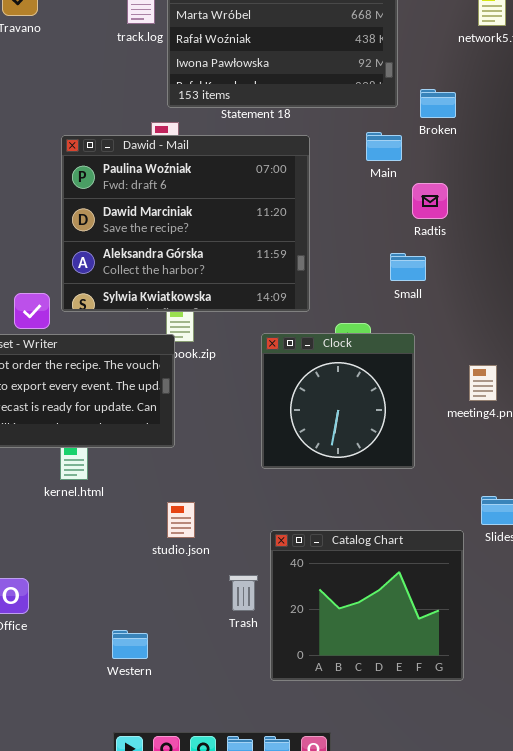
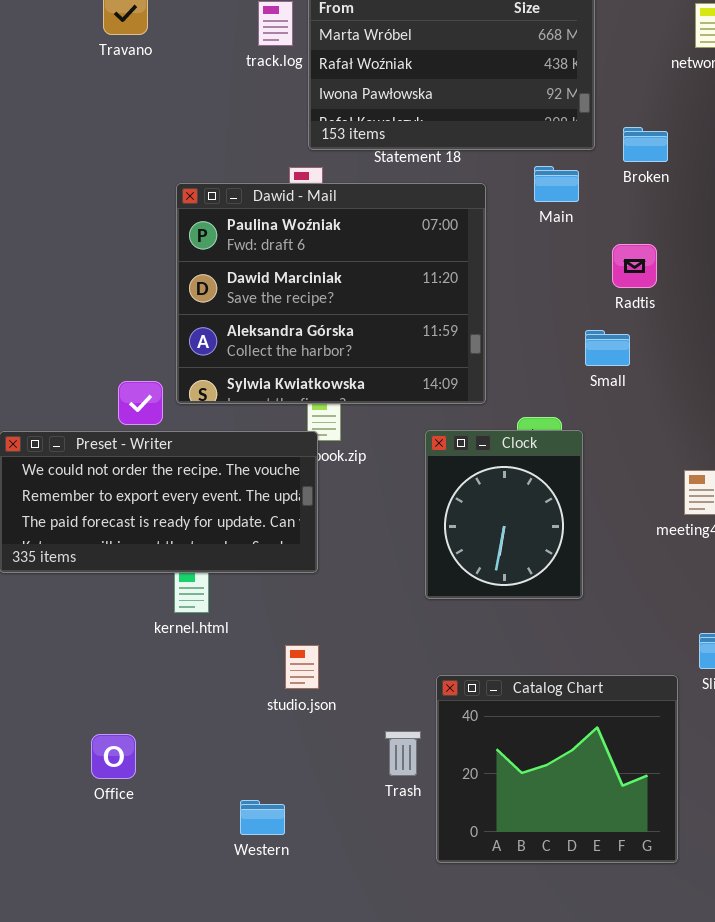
Main: [366,132,402,161] -> [534,166,579,202], moved
Clock: [261,333,415,469] -> [425,430,583,599], resized
studio.json: [167,502,195,538] -> [285,645,319,689], moved

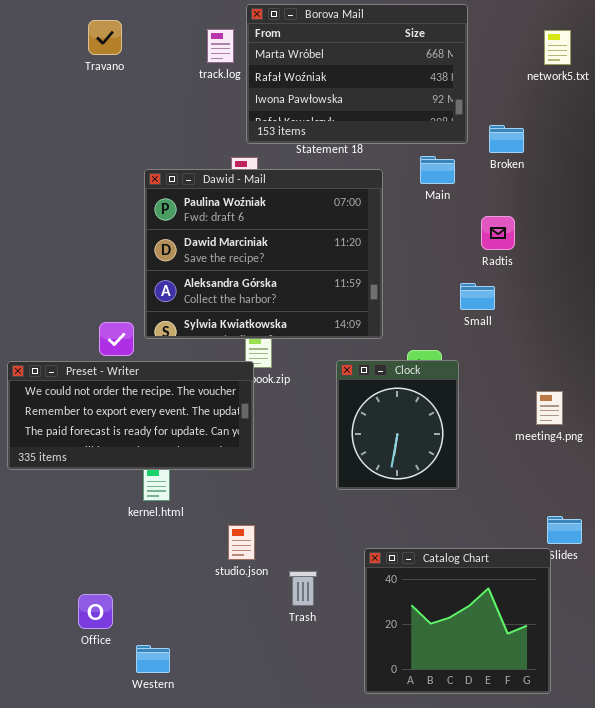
Catalog Chart: [436,675,678,863] -> [364,548,551,694], moved
Trash: [385,731,421,776] -> [289,571,317,606], moved
Western: [240,800,285,835] -> [136,645,170,673], moved

